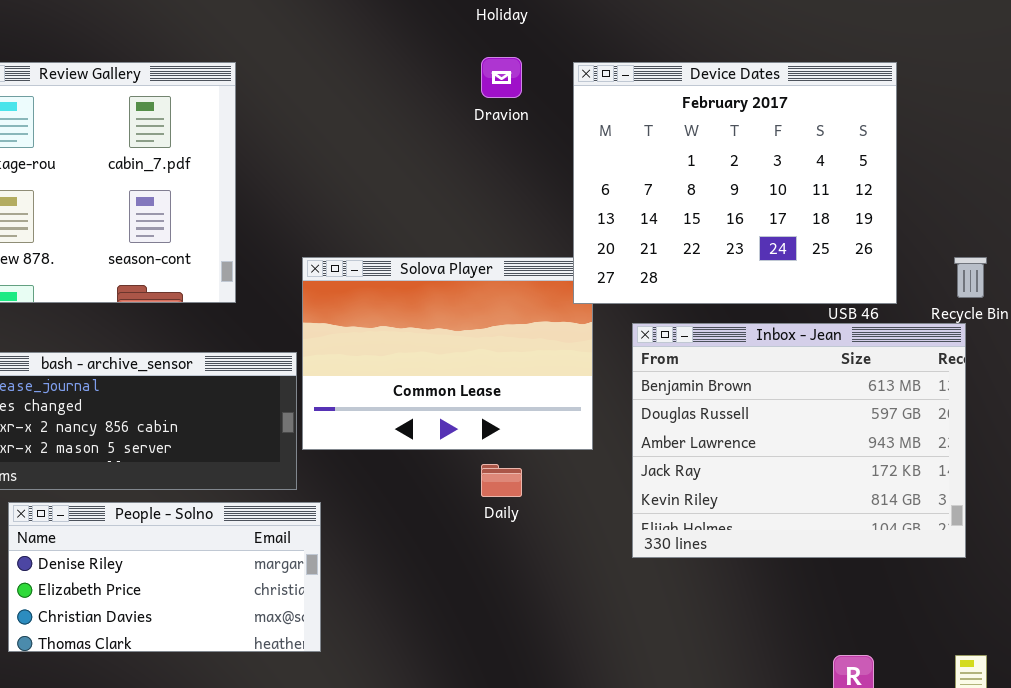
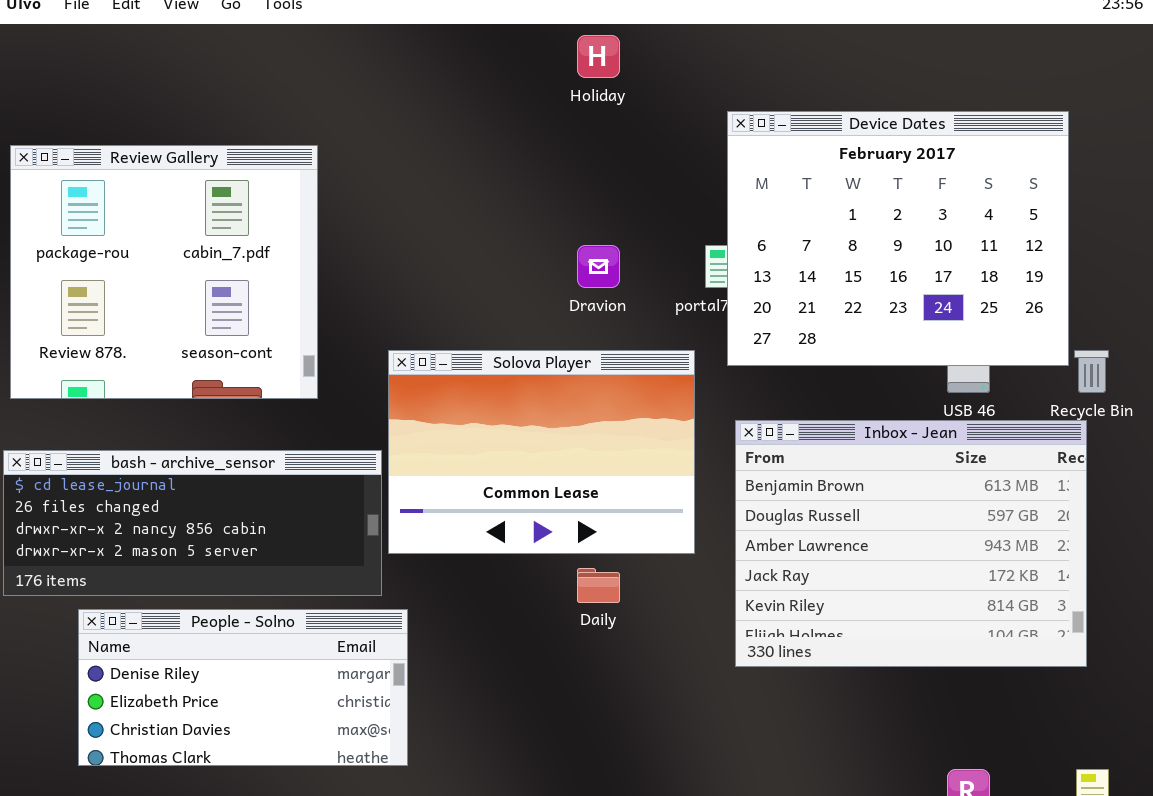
Dravion: [481,57,522,98] -> [577,245,620,288], moved
Device Dates: [573,62,897,304] -> [727,111,1069,366], moved

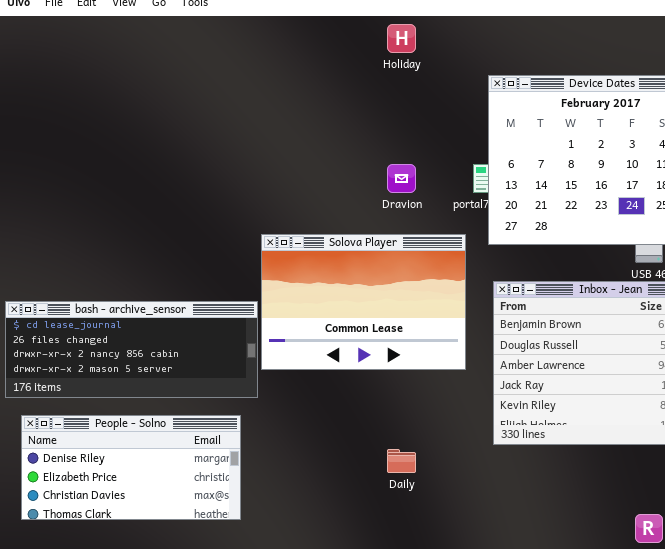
Review Gallery: [10,145,318,399] -> none, closed
Daily: [577,568,620,603] -> [387,449,416,473], moved
People - Solno: [78,609,408,766] -> [21,415,241,520], moved

